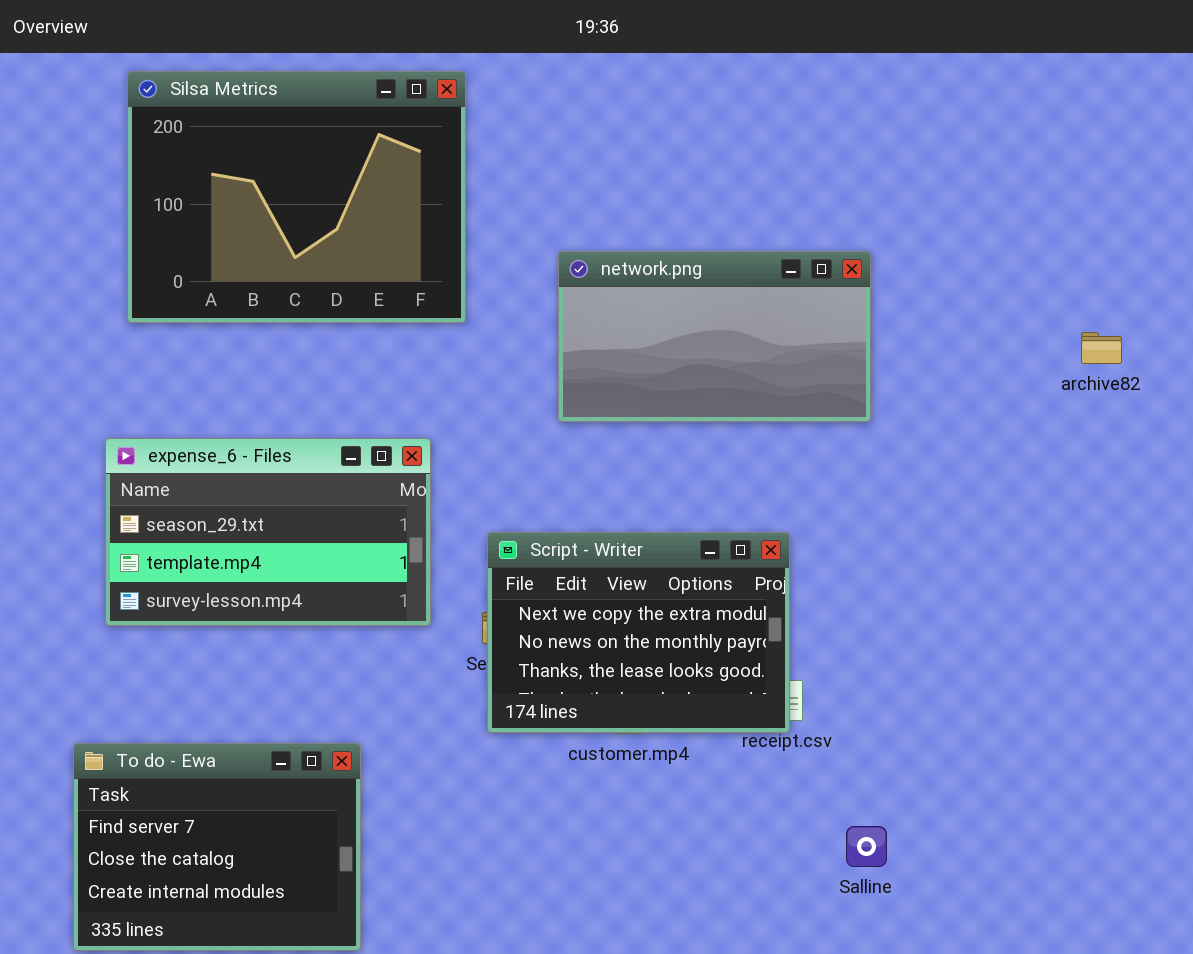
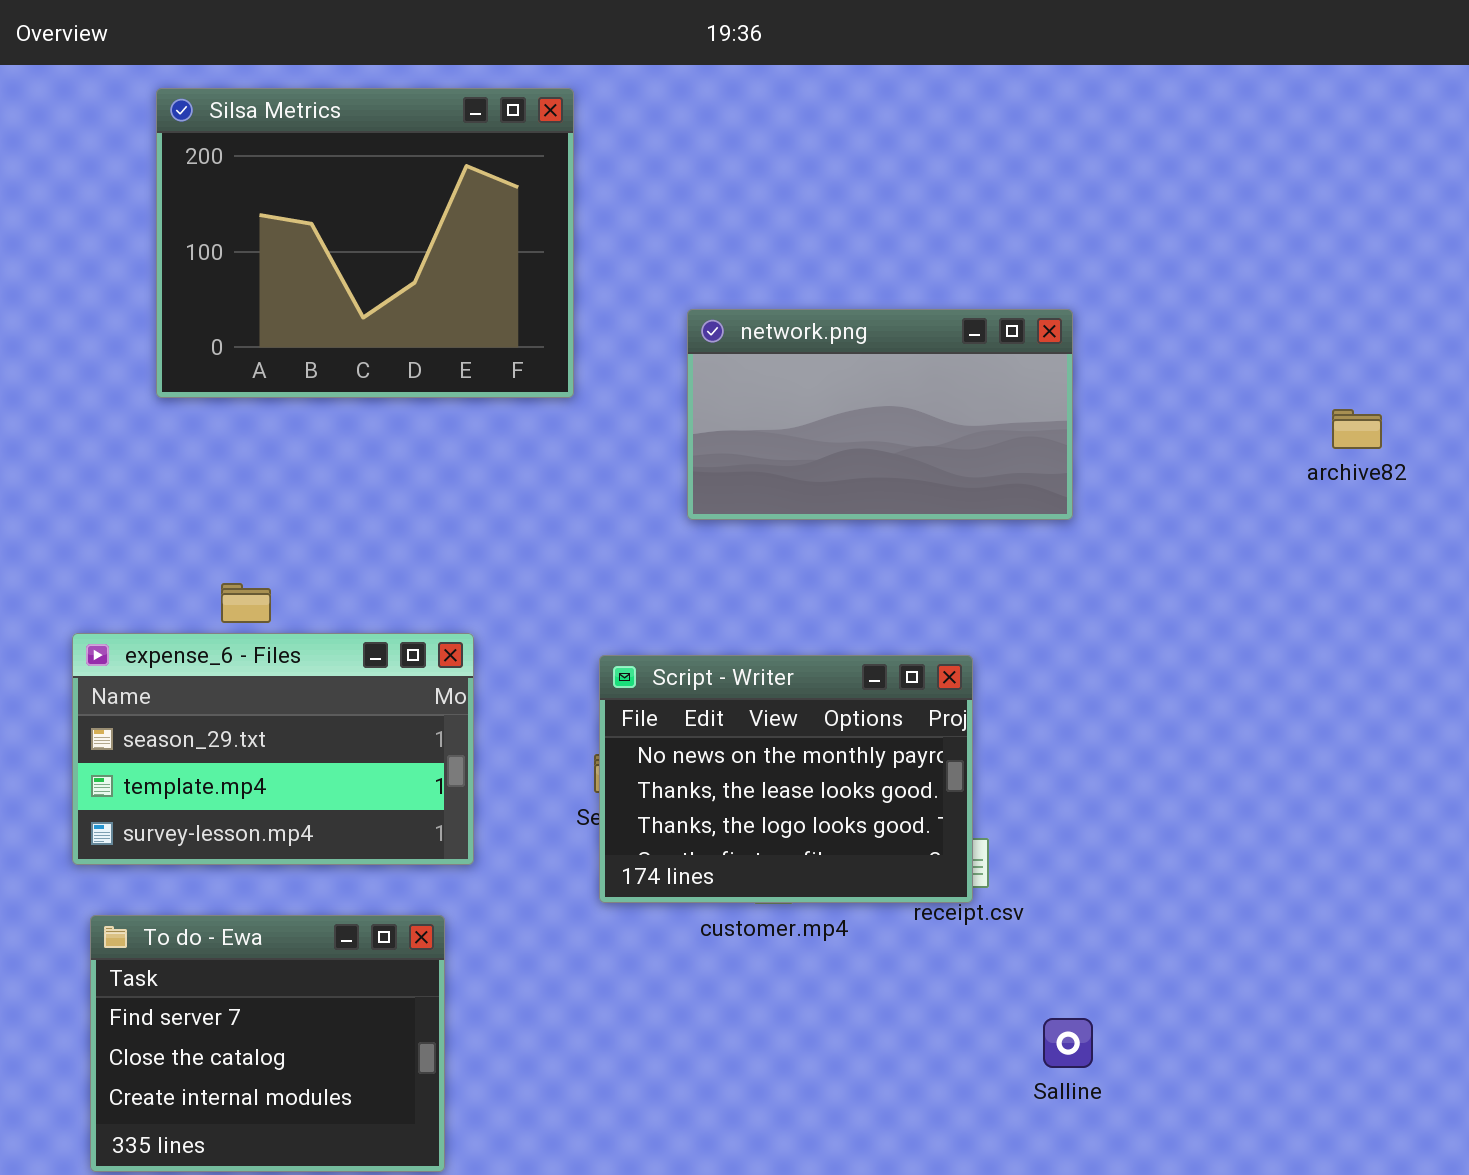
expense_6 - Files: [105,438,431,626] -> [72,633,474,865], moved
Script - Writer: [487,532,790,733] -> [599,655,973,903], scrolled down 1 row

